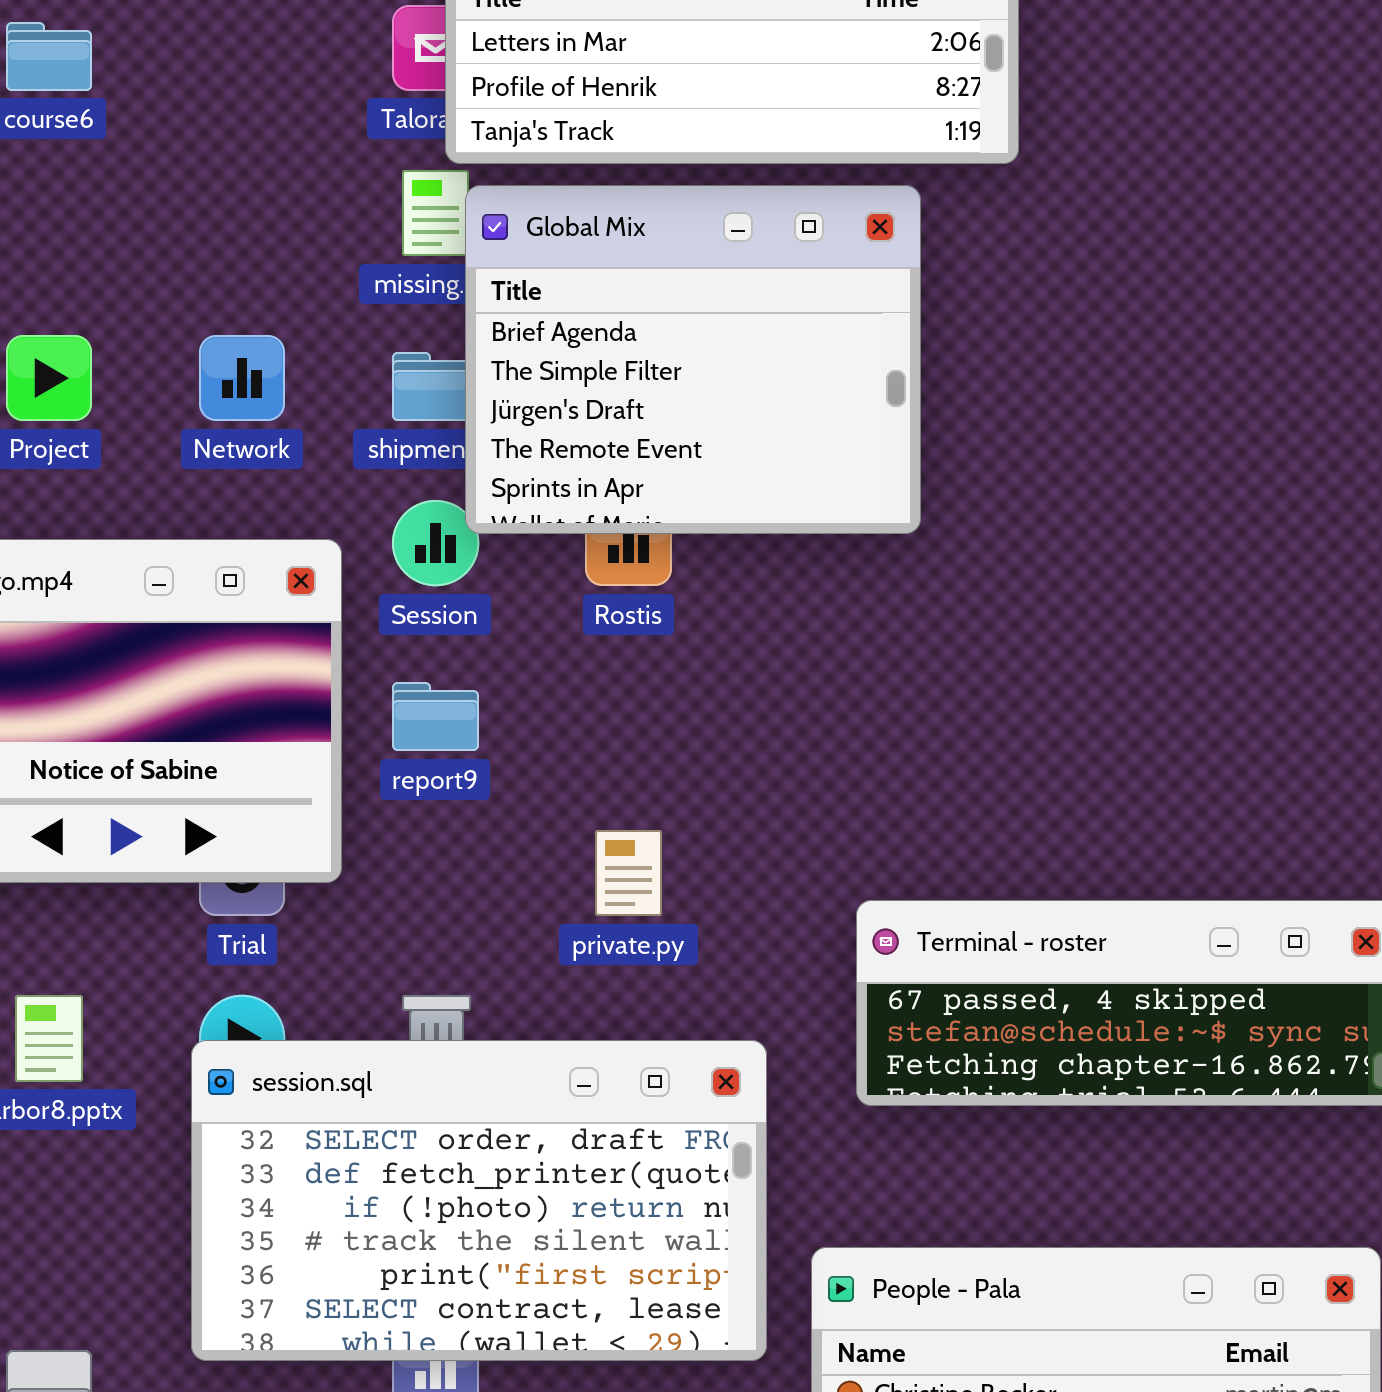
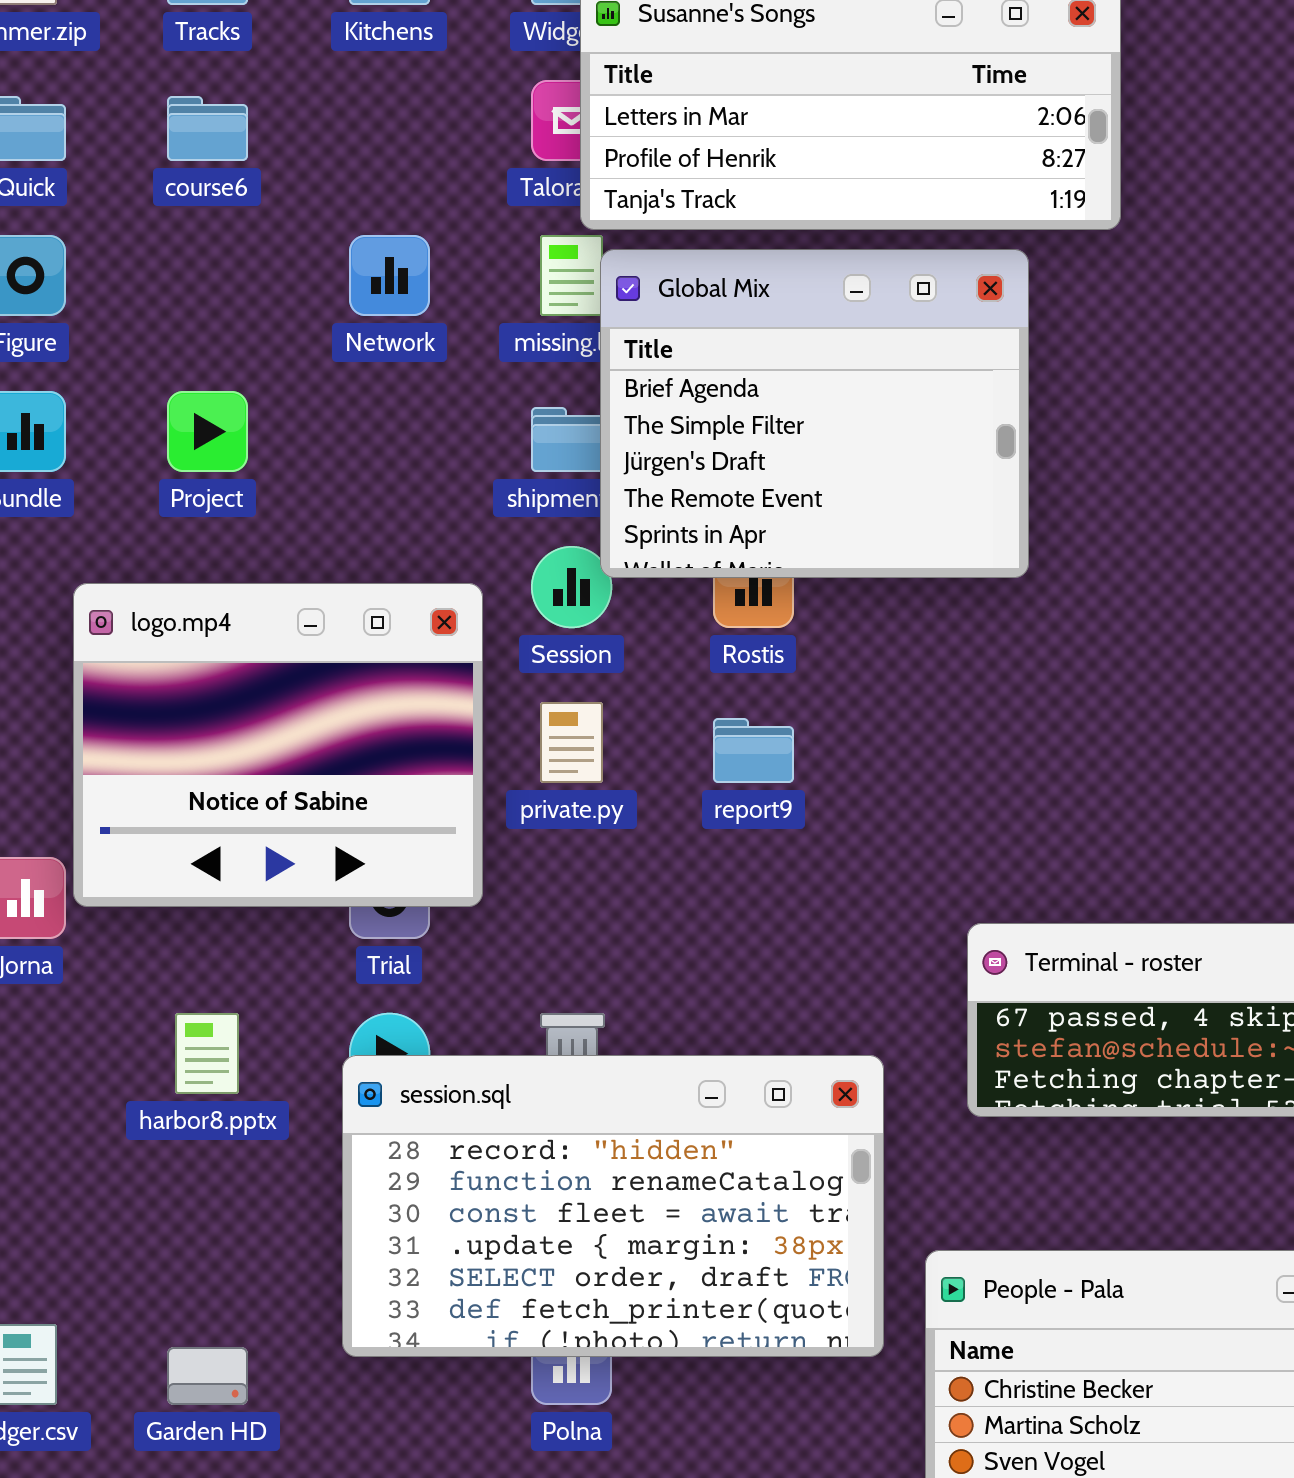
Network: [199,335,285,421] -> [349,235,430,316], moved
report9: [392,682,479,751] -> [713,718,794,783], moved
private.py: [595,830,662,916] -> [540,702,603,783], moved
session.sql: [191,1040,767,1361] -> [342,1055,884,1357], scrolled up 4 rows

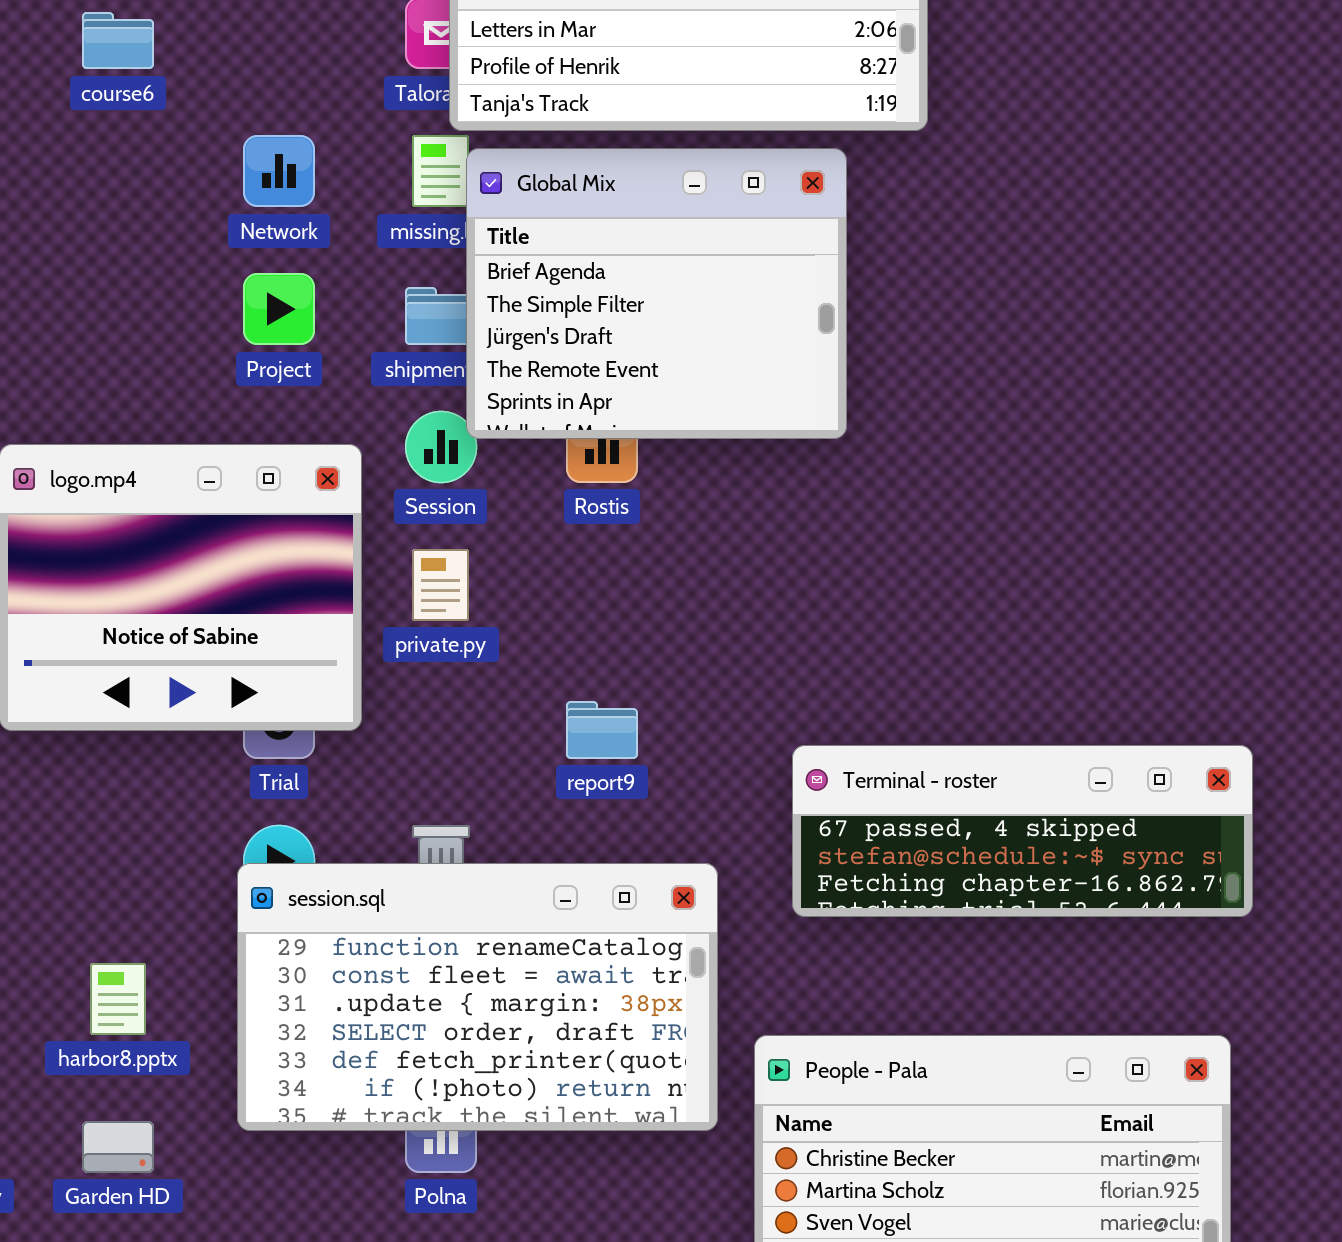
Project: [167,391,248,472] -> [243,273,315,345], moved
report9: [713,718,794,783] -> [566,701,638,759], moved
harbor8.pptx: [175,1013,239,1094] -> [90,963,146,1035], moved
session.sql: [342,1055,884,1357] -> [237,863,718,1131], scrolled down 1 row

